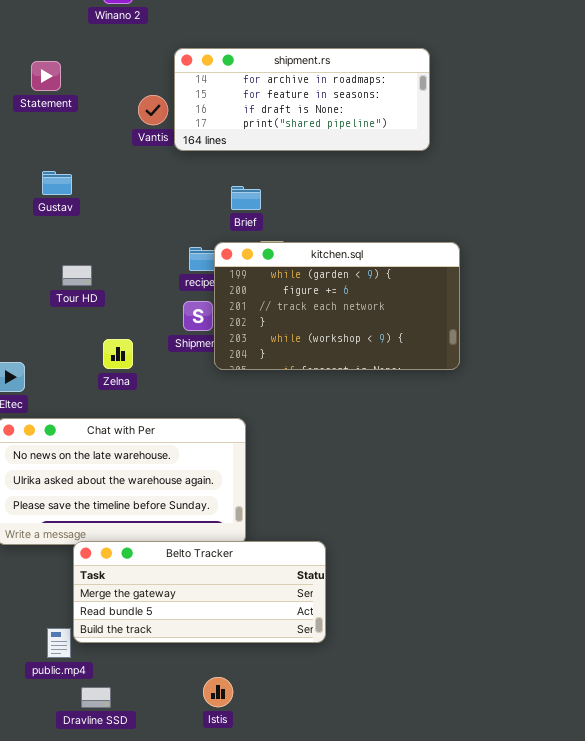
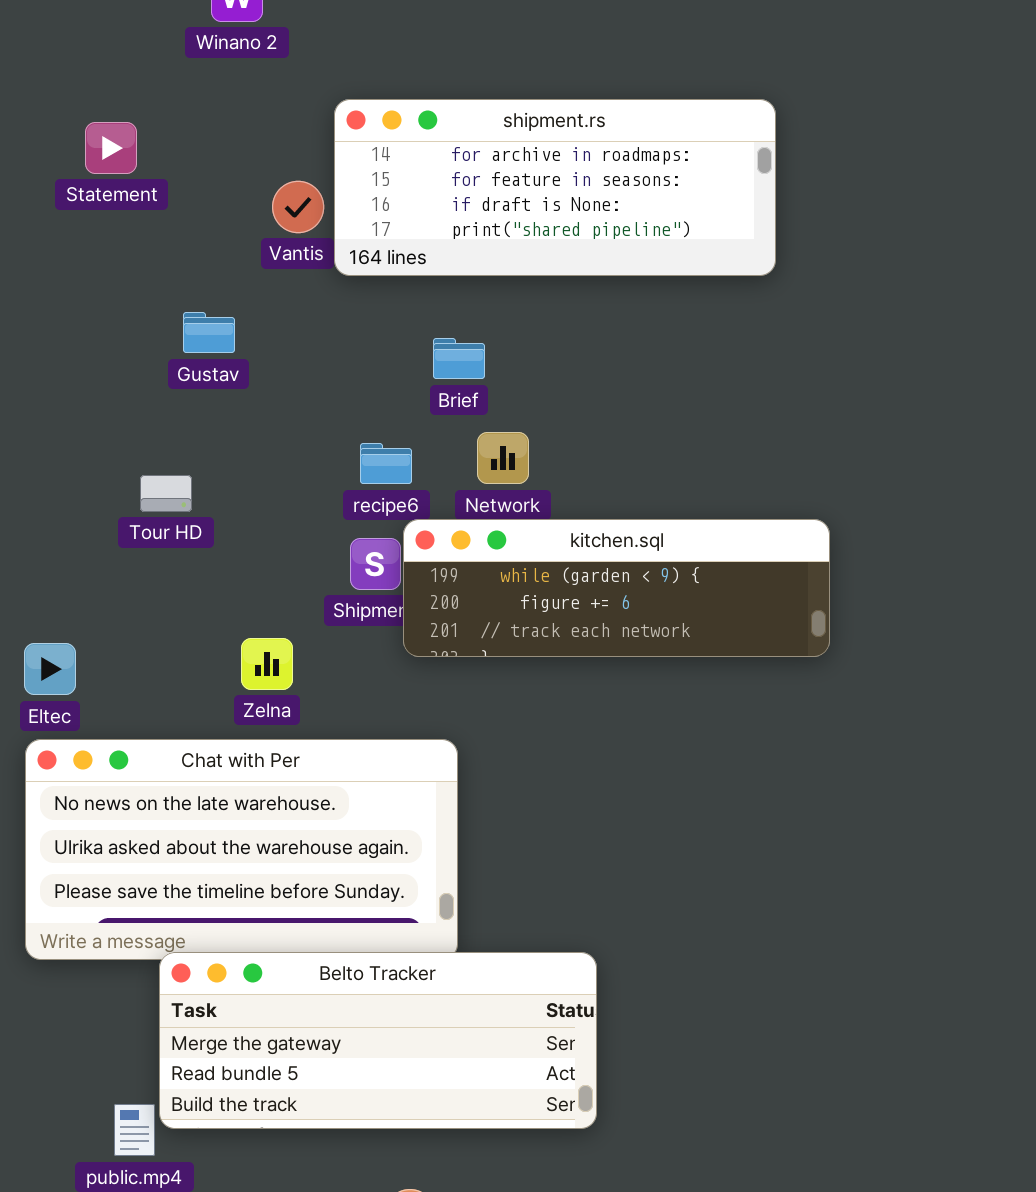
Gustav: [42,171,72,195] -> [183,312,235,353], moved
kitchen.sql: [214,242,460,370] -> [403,519,830,657], resized
Zelna: [103,339,133,369] -> [241,638,293,690], moved

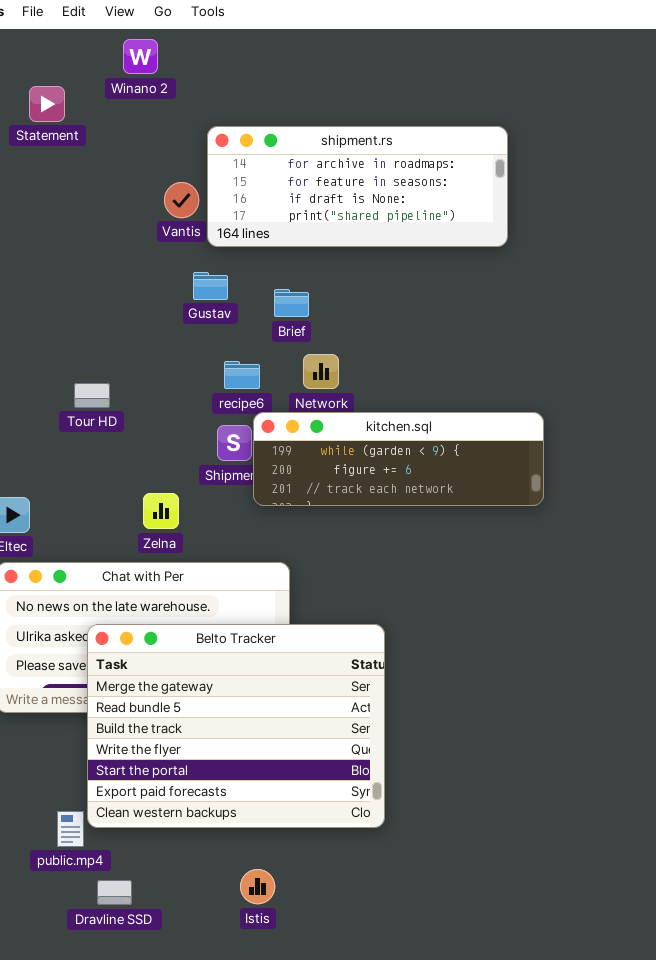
Statement: [85,122,137,174] -> [29,86,65,122], moved
Gustav: [183,312,235,353] -> [193,272,228,300], moved
Belto Tracker: [159,952,597,1129] -> [87,624,385,828], resized

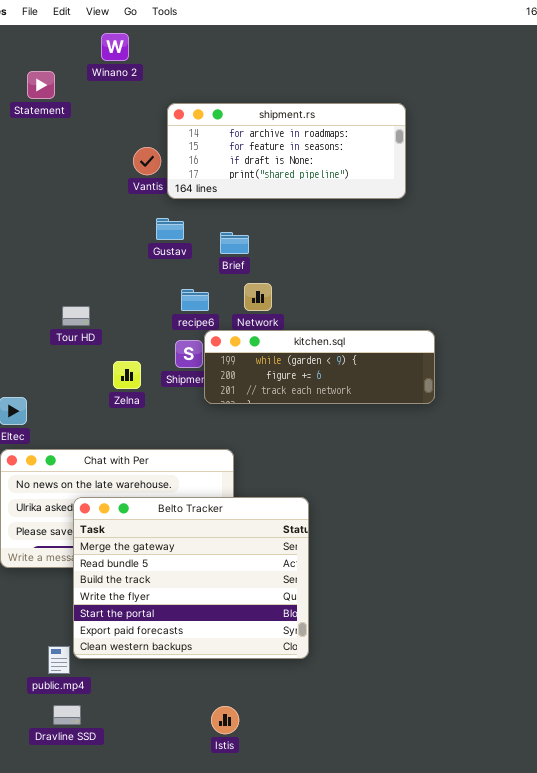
Zelna: [143,493,179,529] -> [113,361,141,389], moved
Istis: [240,869,275,904] -> [211,706,239,734], moved
Dravline SSD: [97,880,132,905] -> [53,705,81,725], moved

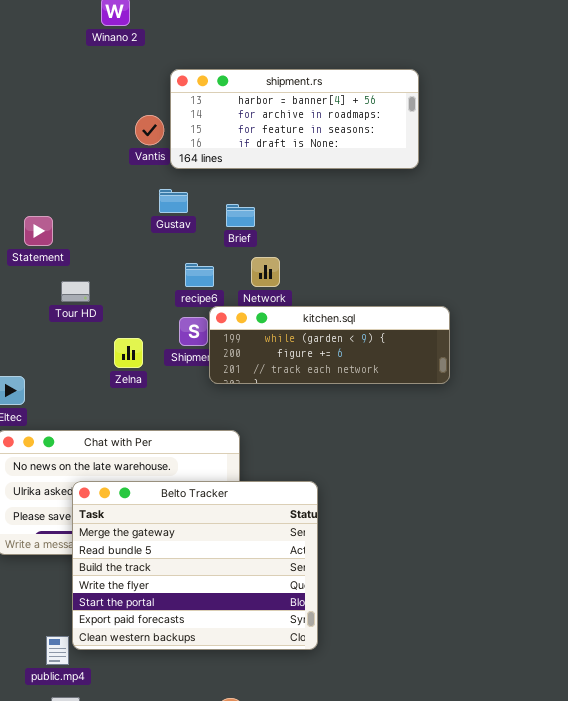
Statement: [27,71,55,99] -> [24,216,53,246], moved
shipment.rs: [167,103,406,199] -> [170,69,419,169], scrolled up 1 row

